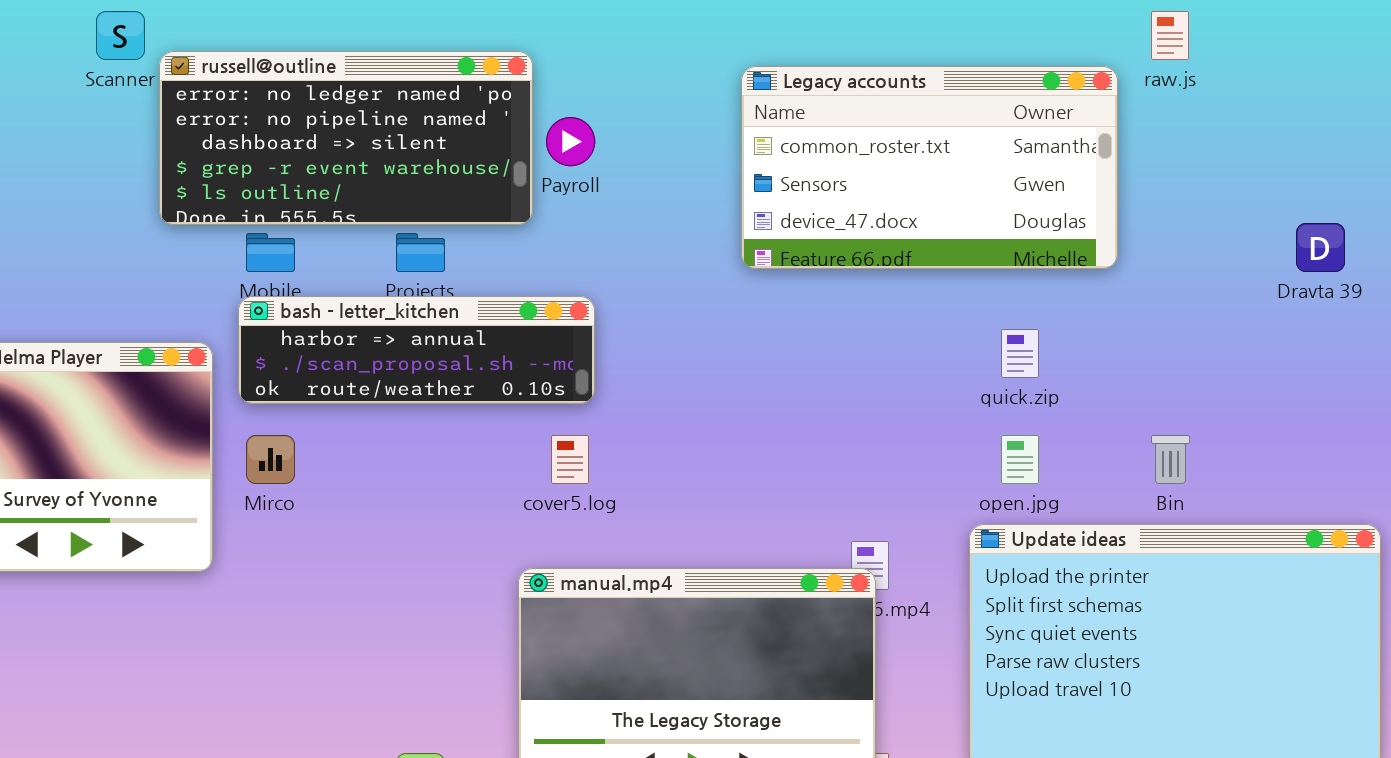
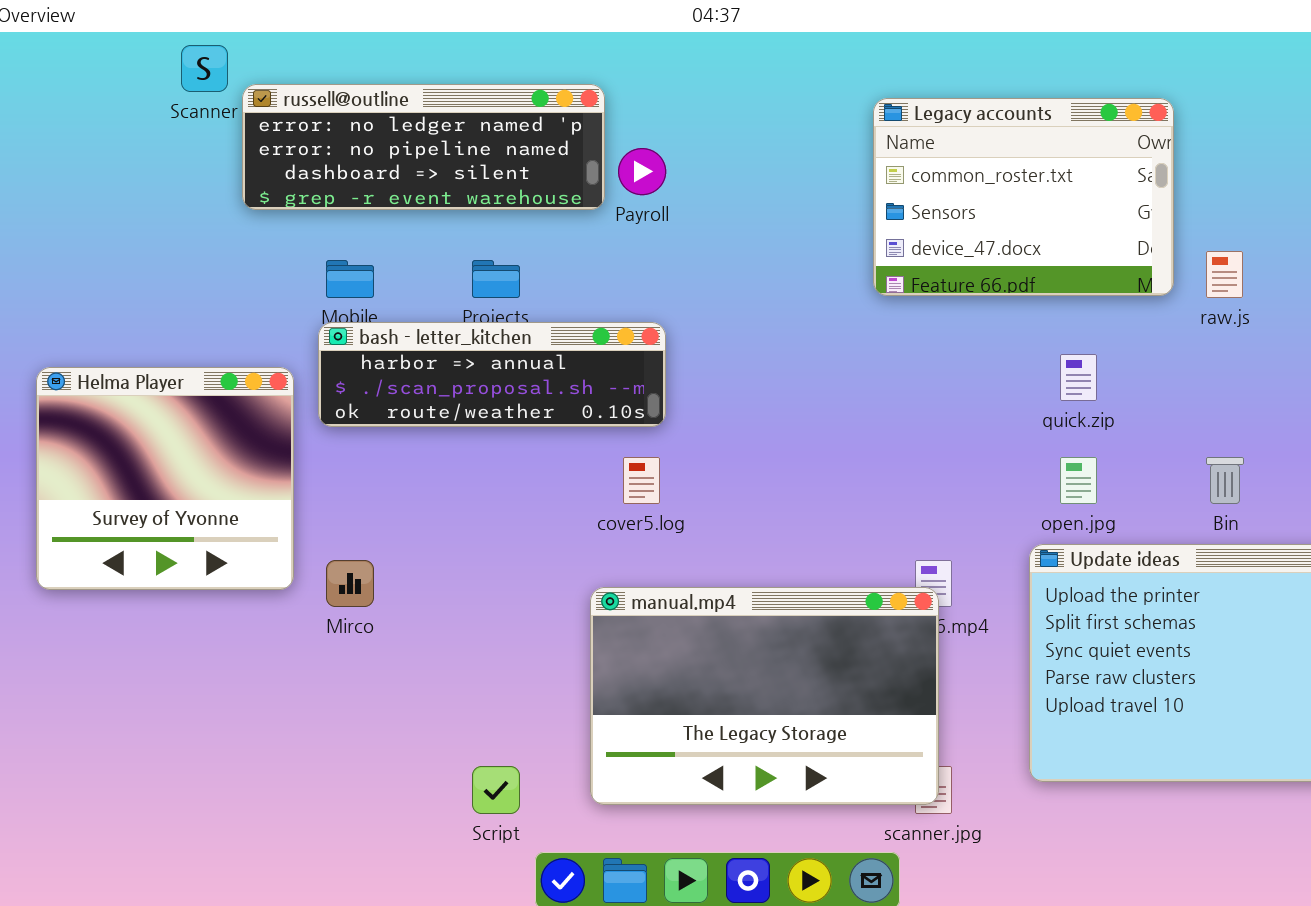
raw.js: [1151,11,1189,60] -> [1206,251,1243,298], moved
russell@outline: [159,51,533,225] -> [242,84,605,210], resized
Legacy accounts: [741,66,1118,269] -> [873,98,1174,296], resized
Mirco: [246,435,295,484] -> [326,560,374,607], moved

